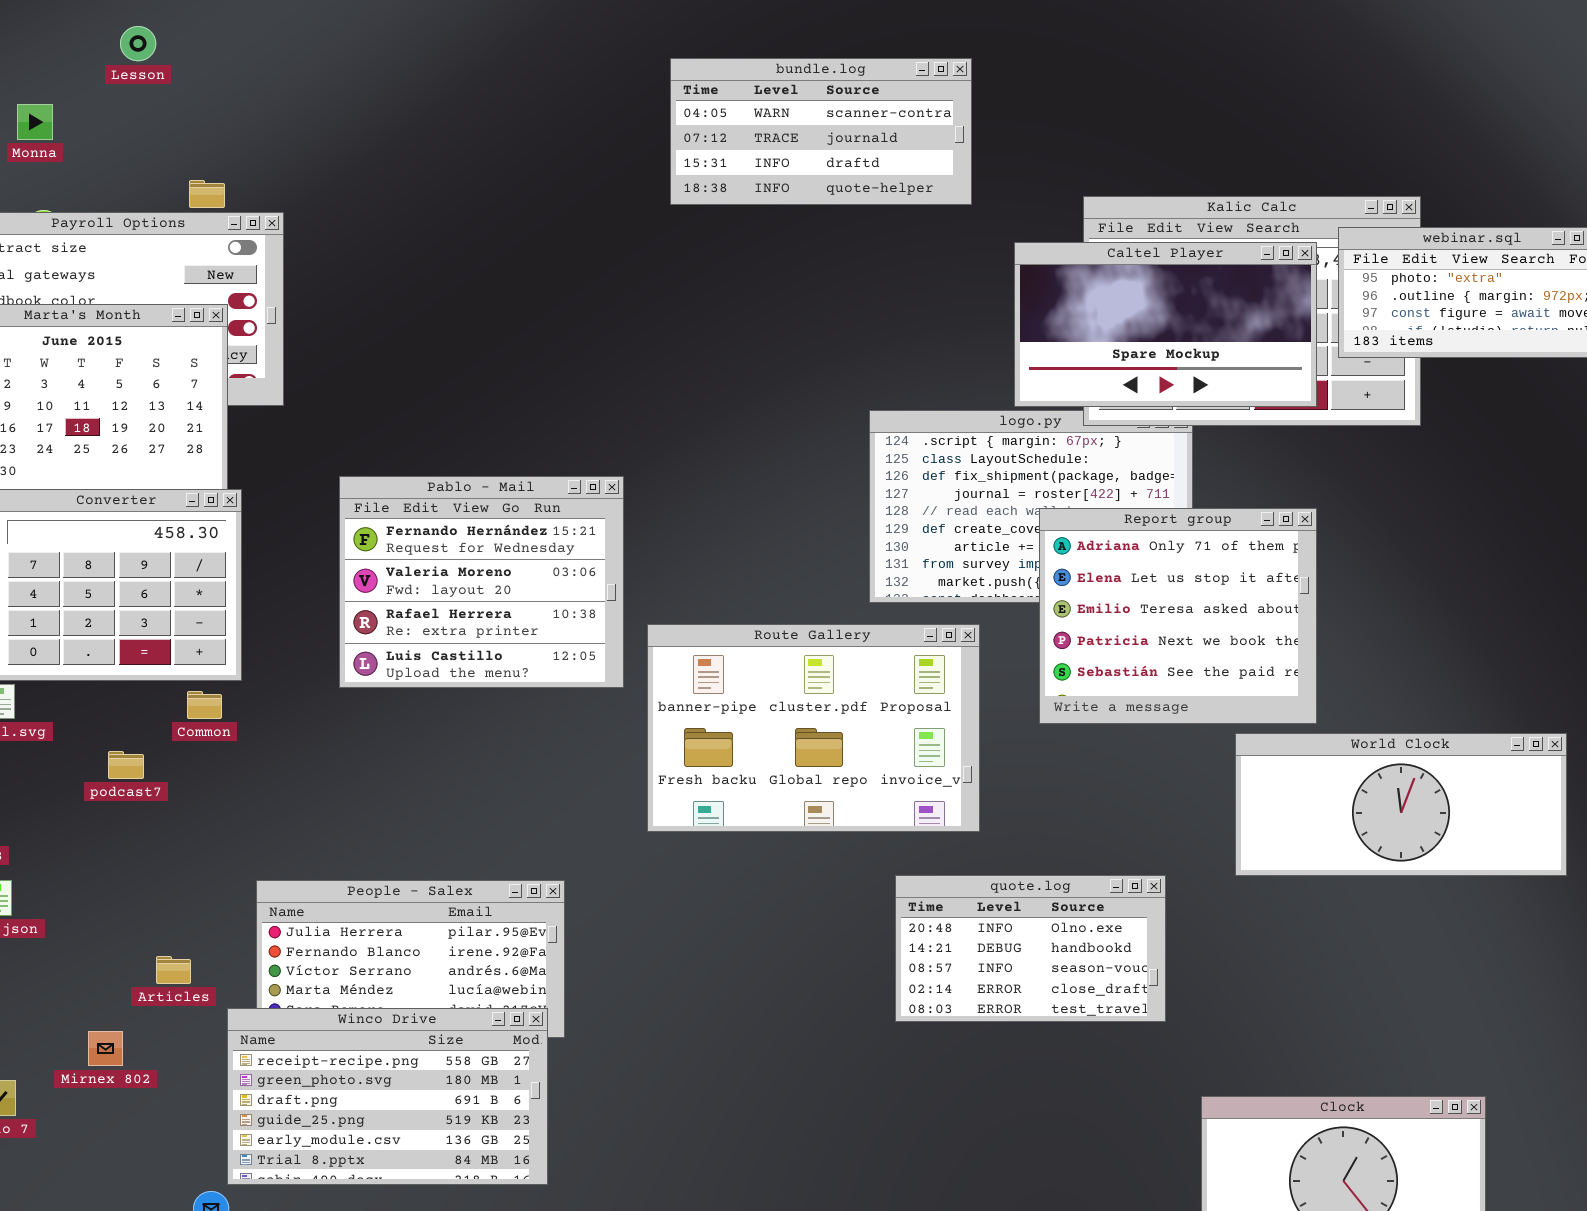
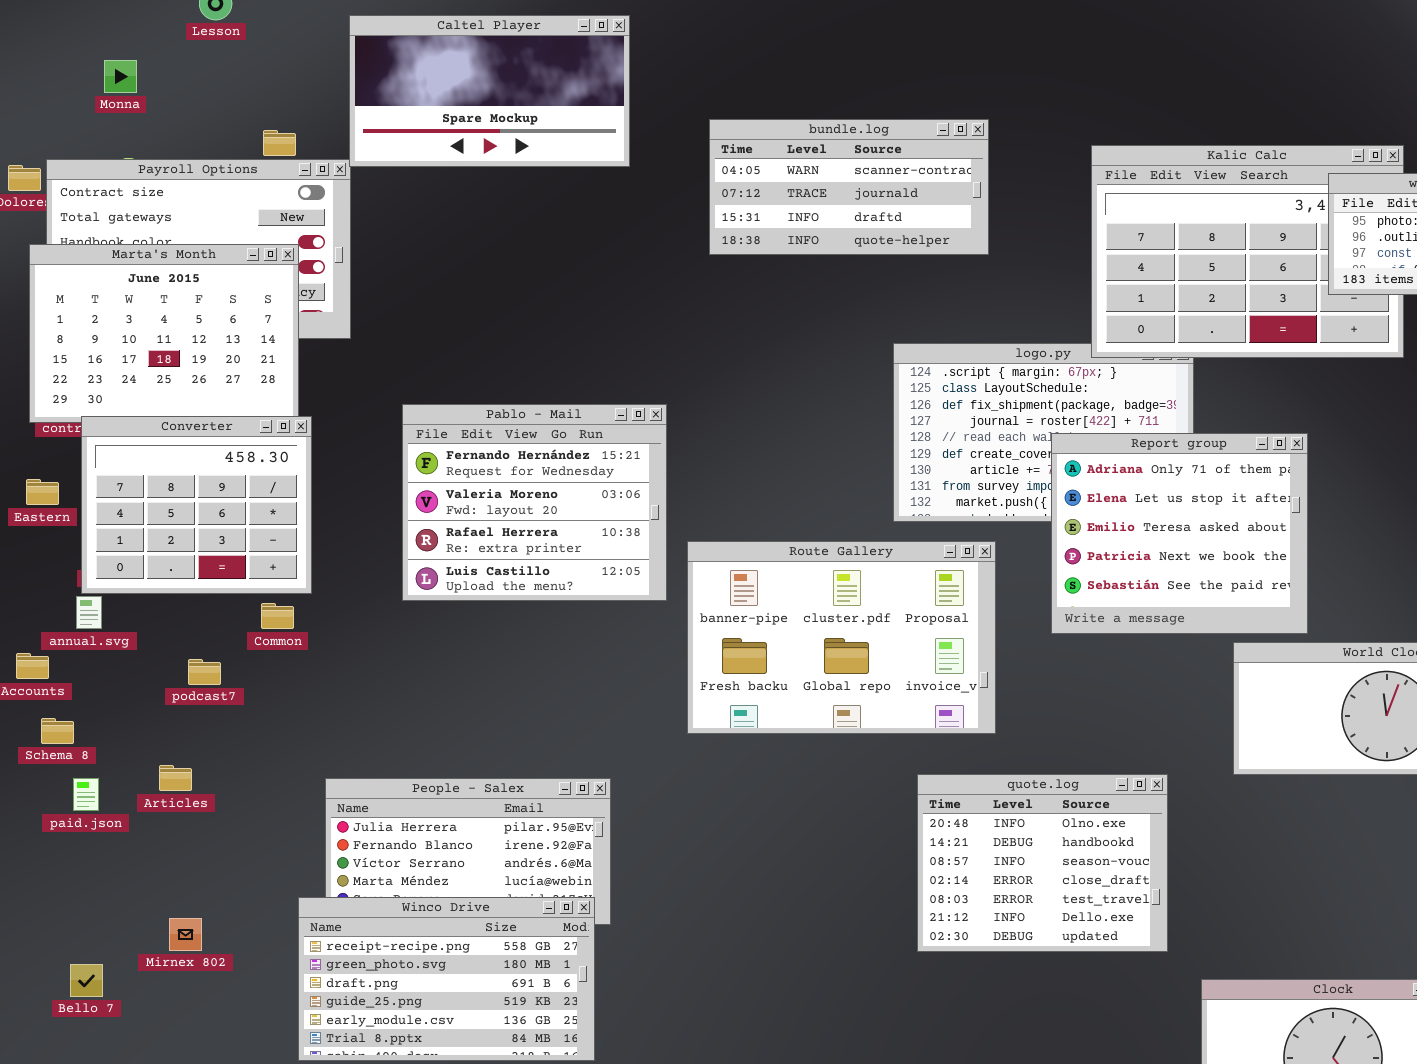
bundle.log: [670,58,972,205] -> [709,119,989,255], moved
Caltel Player: [1014,242,1317,407] -> [349,15,630,167], moved
quote.log: [895,875,1166,1022] -> [917,774,1168,952], resized
Articles: [156,956,191,984] -> [159,765,192,791], moved

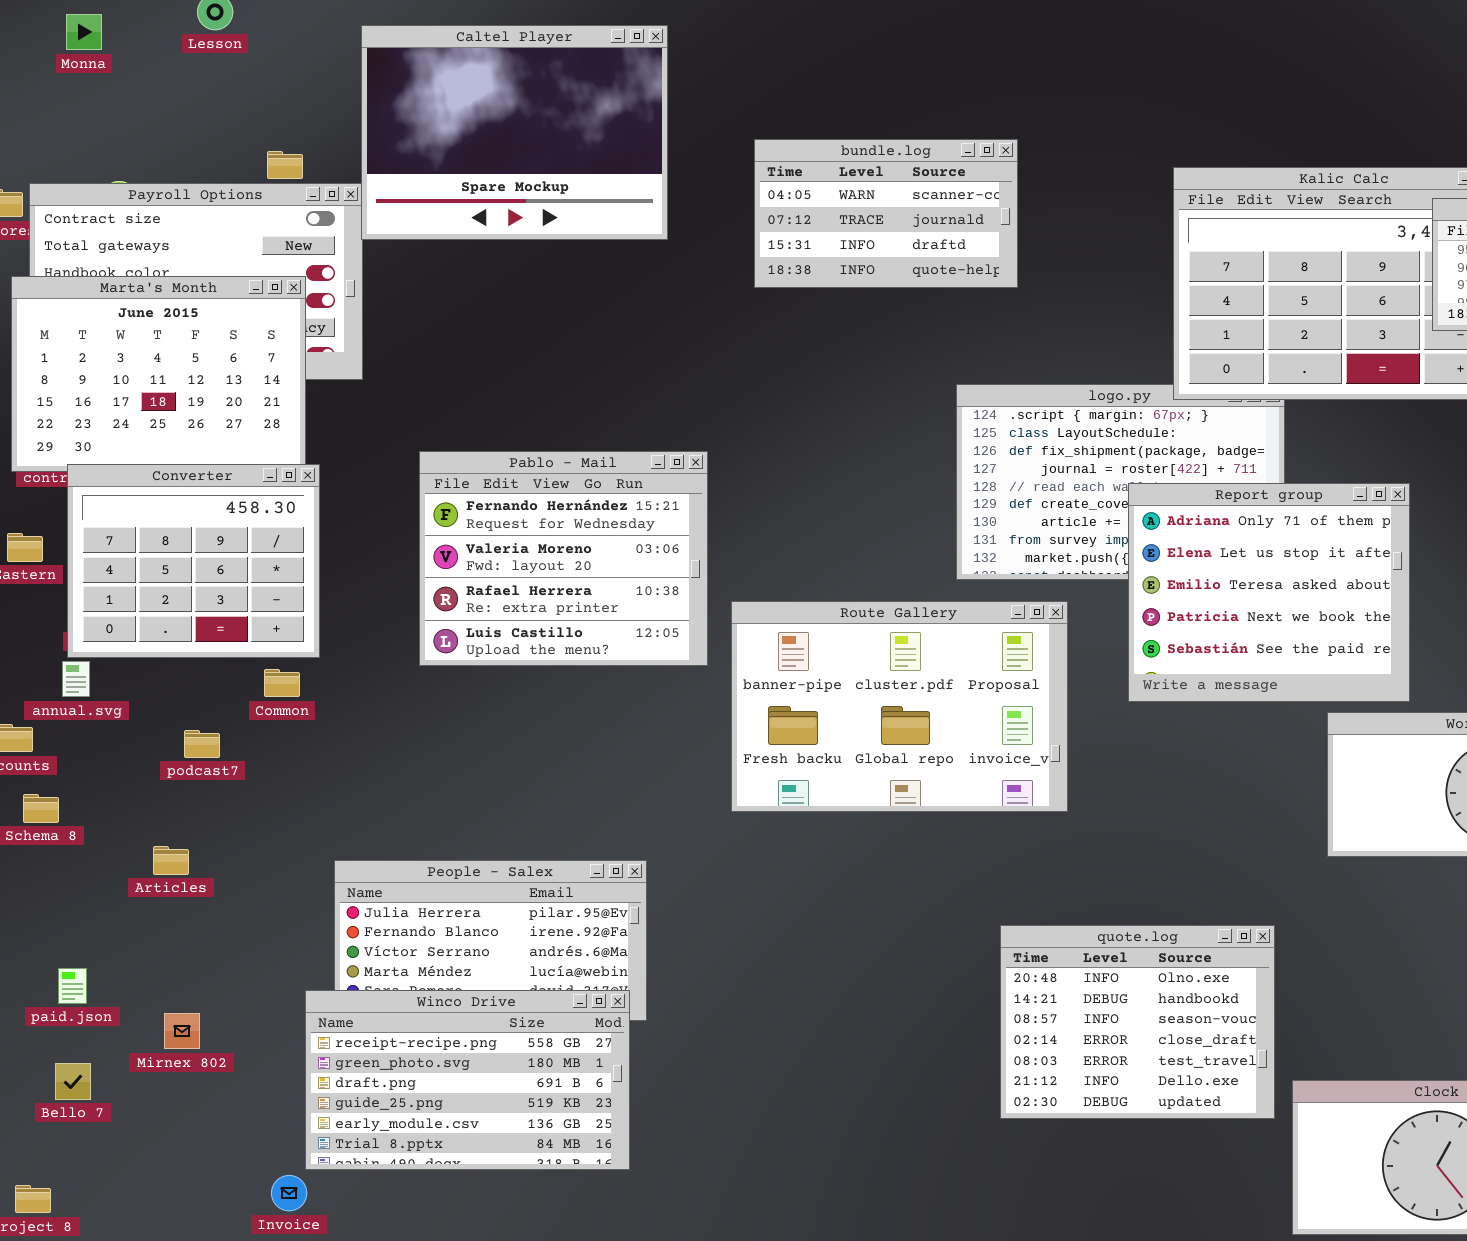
Caltel Player: [349,15,630,167] -> [361,25,668,240], resized
Monna: [104,60,137,93] -> [66,14,102,50], moved
bundle.log: [709,119,989,255] -> [754,139,1018,288], resized
quote.log: [917,774,1168,952] -> [1000,925,1275,1119], moved
paid.json: [73,778,99,811] -> [58,968,87,1004], moved

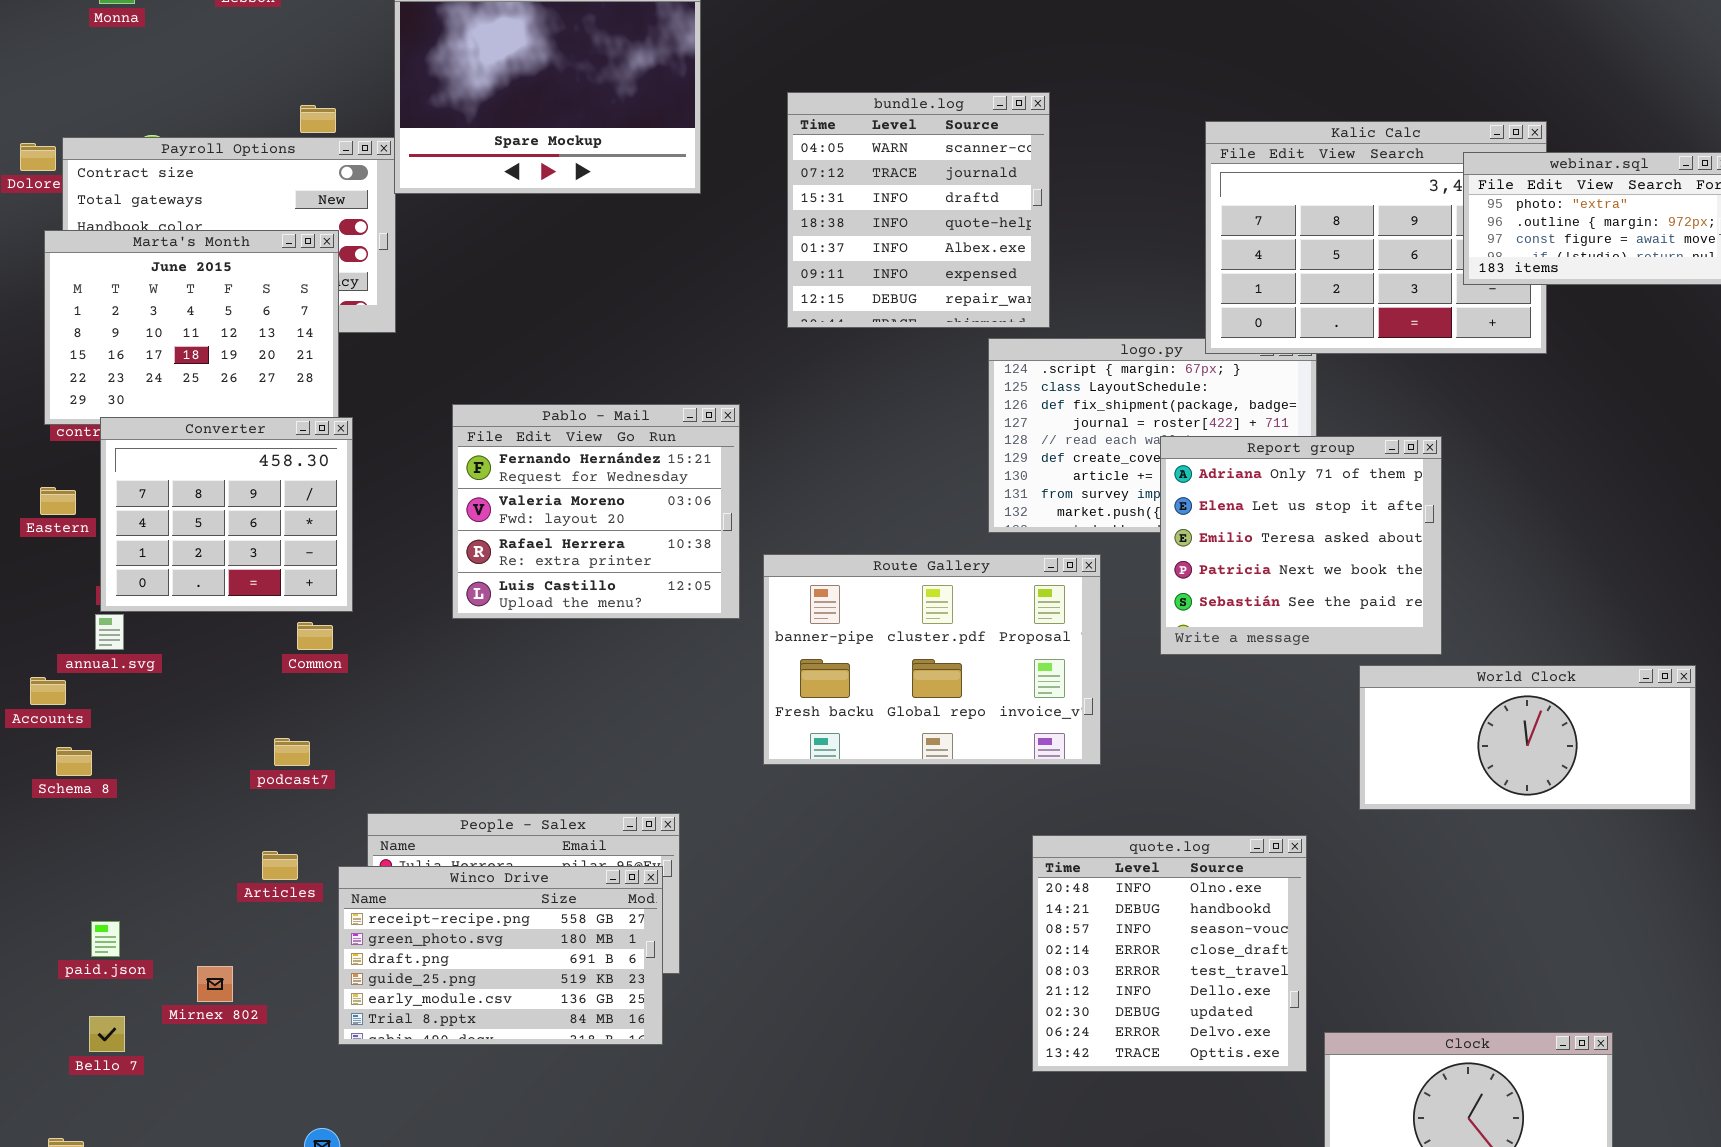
bundle.log: [754,139,1018,288] -> [787,92,1050,328], resized
podcast7: [184,730,220,758] -> [274,738,310,766], moved
Articles: [153,846,189,875] -> [262,851,298,880], moved
quote.log: [1000,925,1275,1119] -> [1032,835,1307,1072], resized
Winco Drive: [305,990,630,1170] -> [338,866,663,1045], moved

